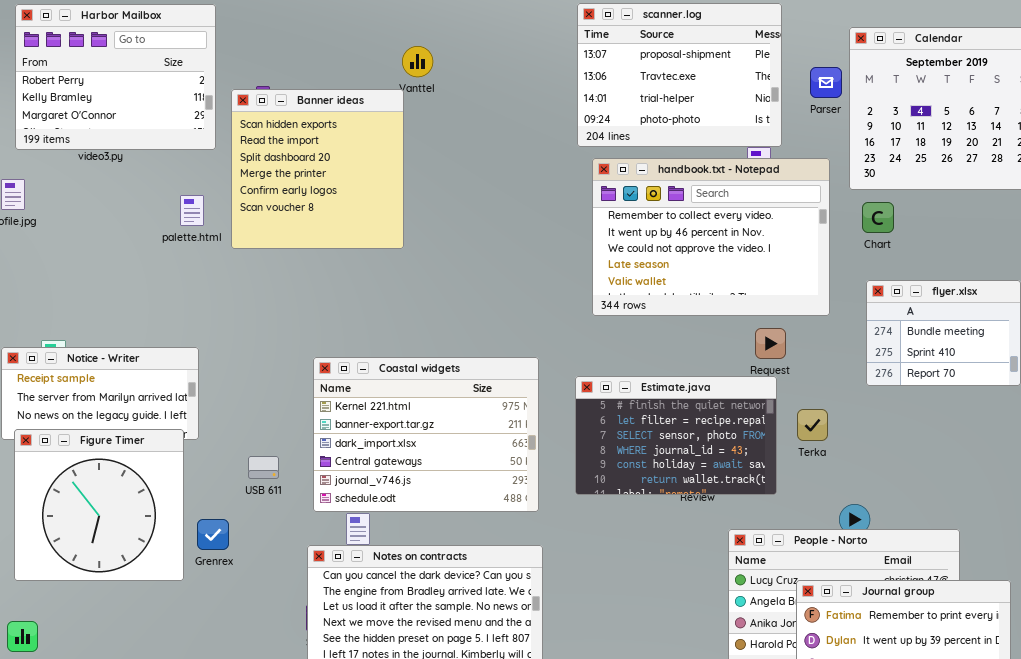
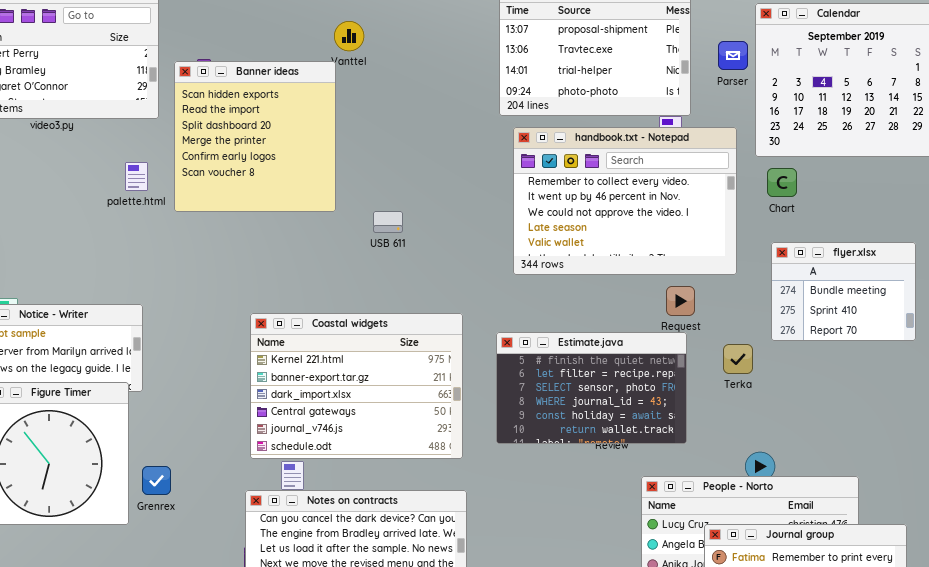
Terka: [797,409,828,441] -> [723,344,753,374], moved
USB 611: [248,456,279,479] -> [373,211,403,233], moved

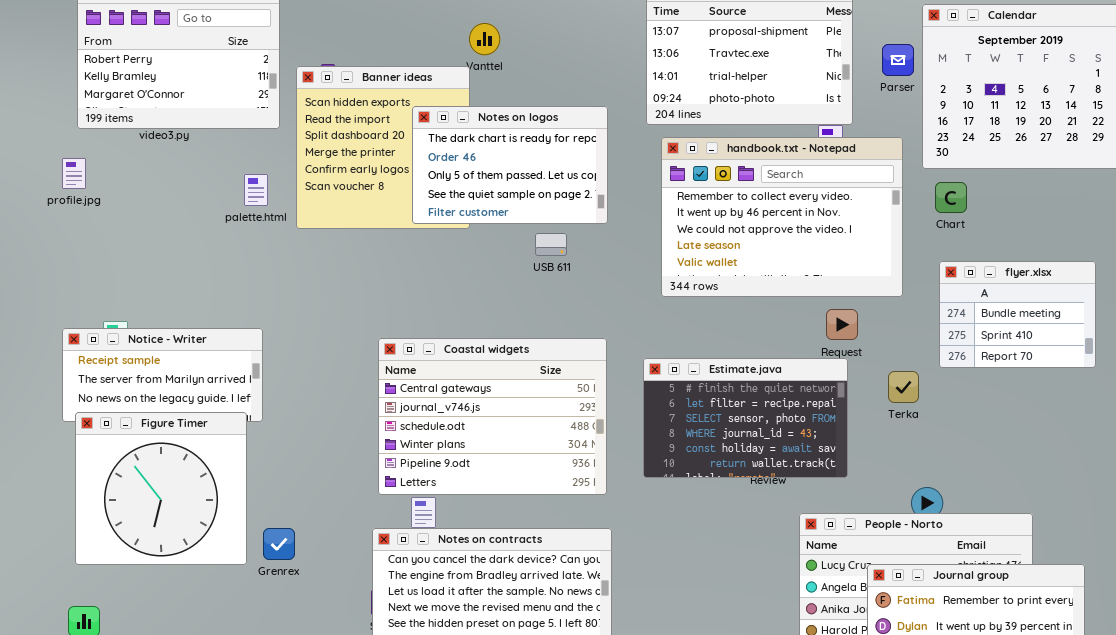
Notes on logos: none -> [412,106,608,224], opened
USB 611: [373,211,403,233] -> [535,233,567,256], moved
Coastal widgets: [250,313,463,459] -> [378,338,607,495], scrolled down 3 rows
Grenrex: [142,466,171,495] -> [263,528,295,560], moved

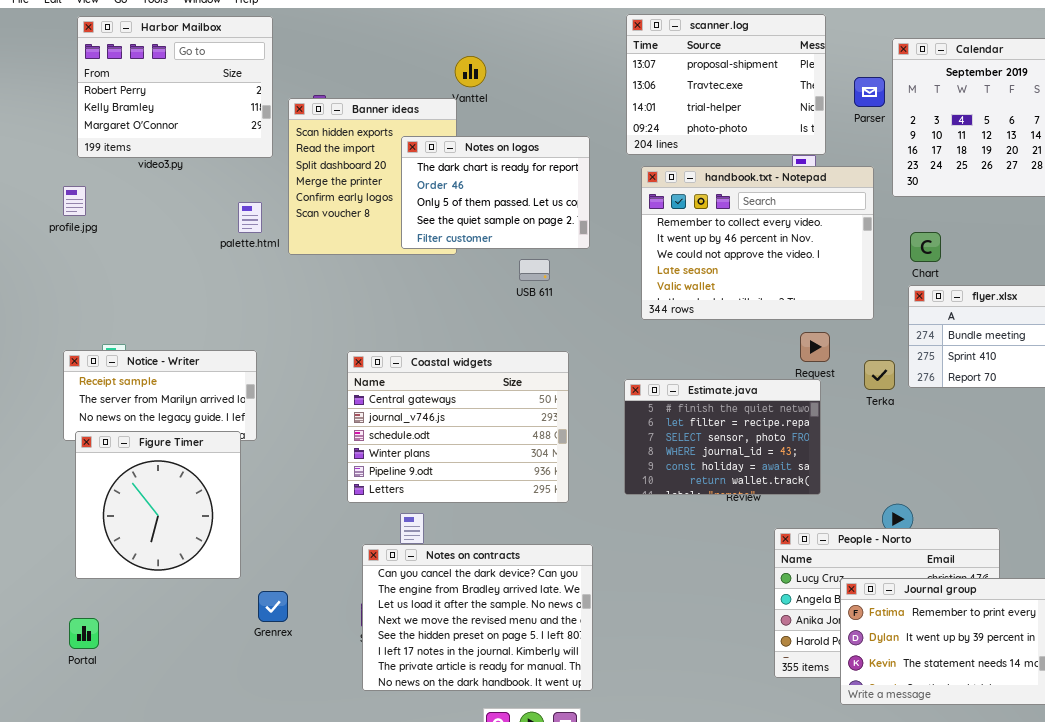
Chart: [935,182,967,213] -> [910,232,941,262], moved
Coastal widgets: [378,338,607,495] -> [347,351,569,503], moved
Terka: [888,371,919,403] -> [864,360,895,390], moved
Grenrex: [263,528,295,560] -> [258,591,288,622], moved

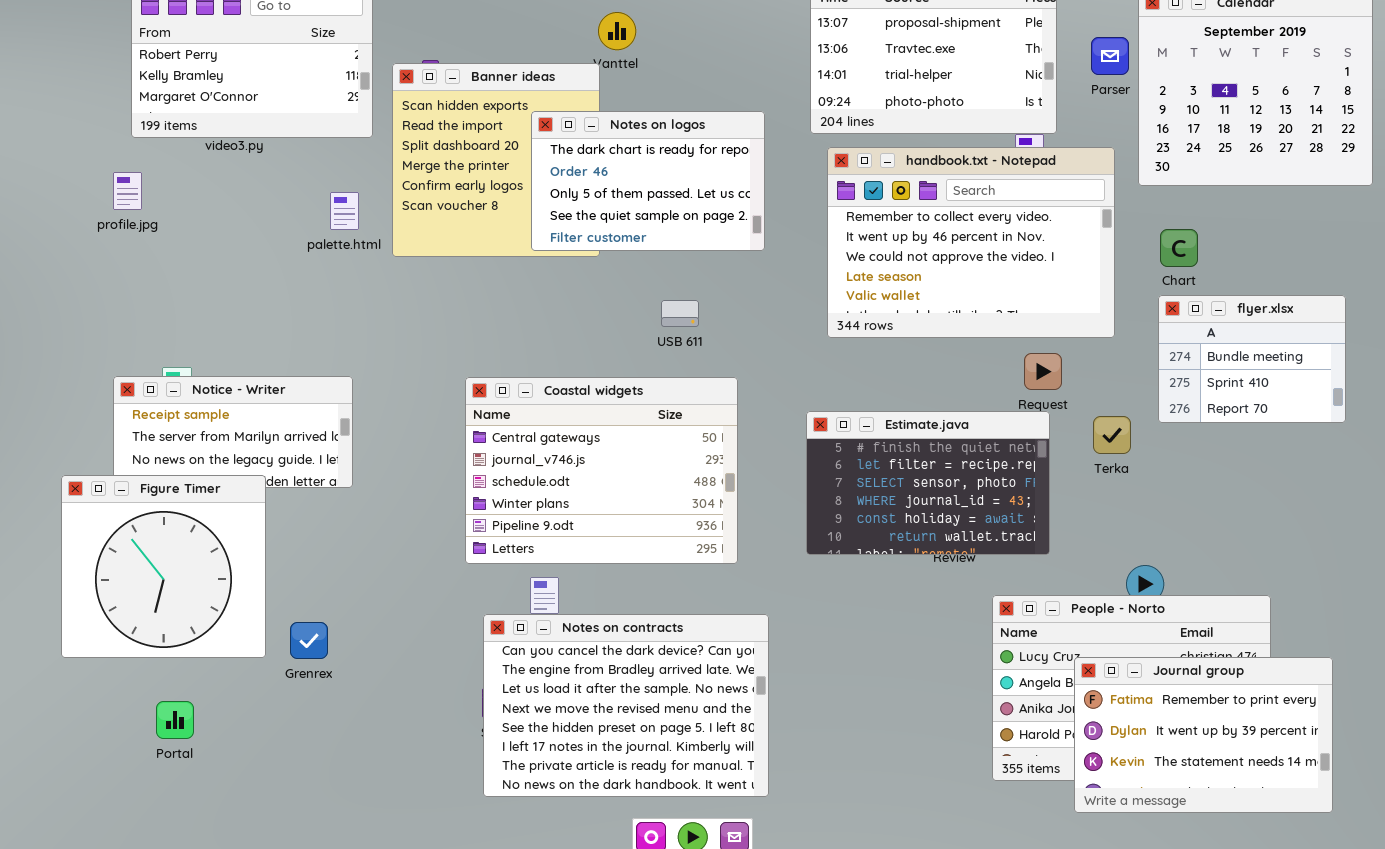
USB 611: [519,259,550,281] -> [661,300,699,327], moved
Terka: [864,360,895,390] -> [1093,416,1131,454], moved
Figure Timer: [75,431,241,579] -> [61,475,266,658], moved
Grenrex: [258,591,288,622] -> [290,622,328,659], moved
Portal: [69,618,99,649] -> [156,701,194,739], moved

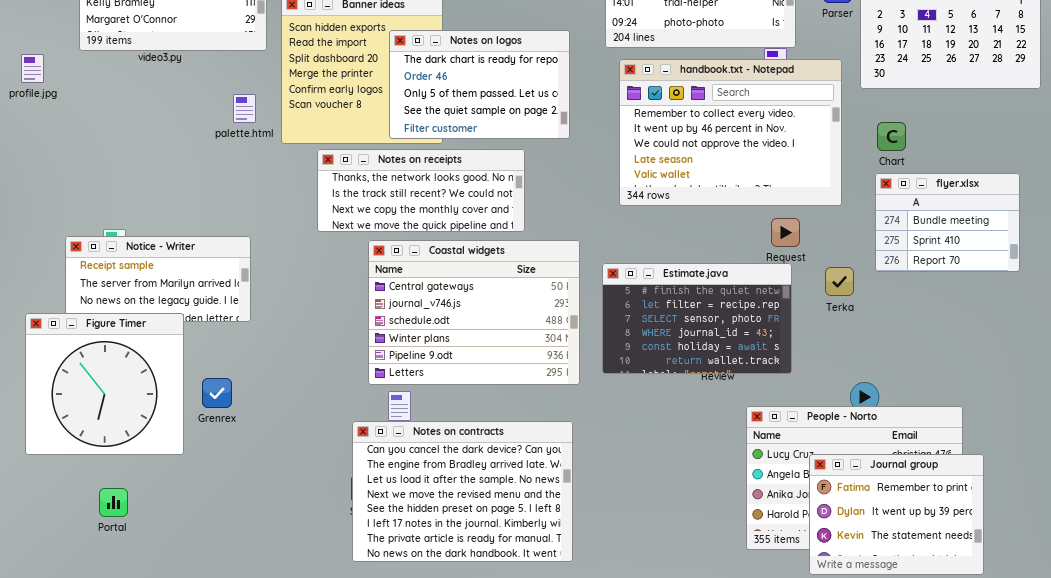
profile.jpg: [113,172,142,210] -> [21,54,44,83], moved
Notes on receipts: none -> [317,149,525,232], opened
Coastal widgets: [465,377,738,564] -> [368,240,580,385], moved
Grenrex: [290,622,328,659] -> [202,378,232,408], moved
Journal group: [1074,657,1333,813] -> [809,454,984,575], resized

